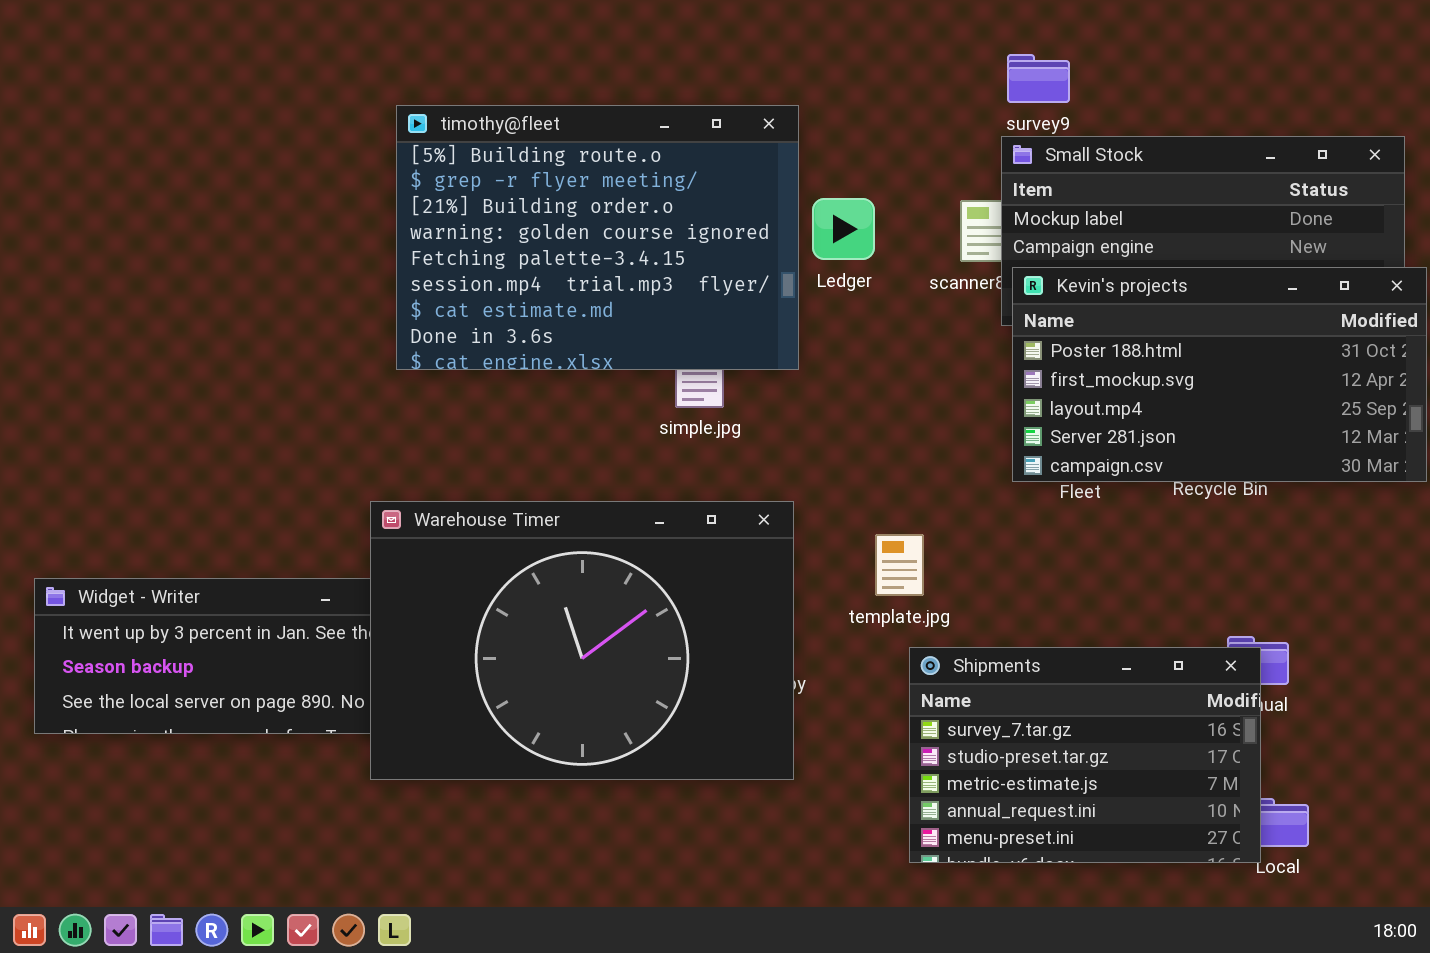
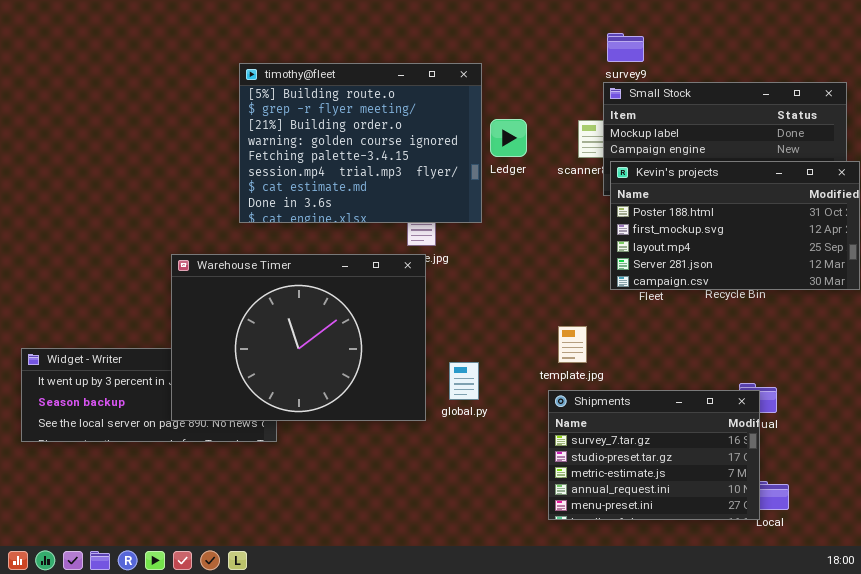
Warehouse Timer: [370,501,794,780] -> [171,254,426,421], moved
template.jpg: [875,534,924,596] -> [558,326,587,363], moved

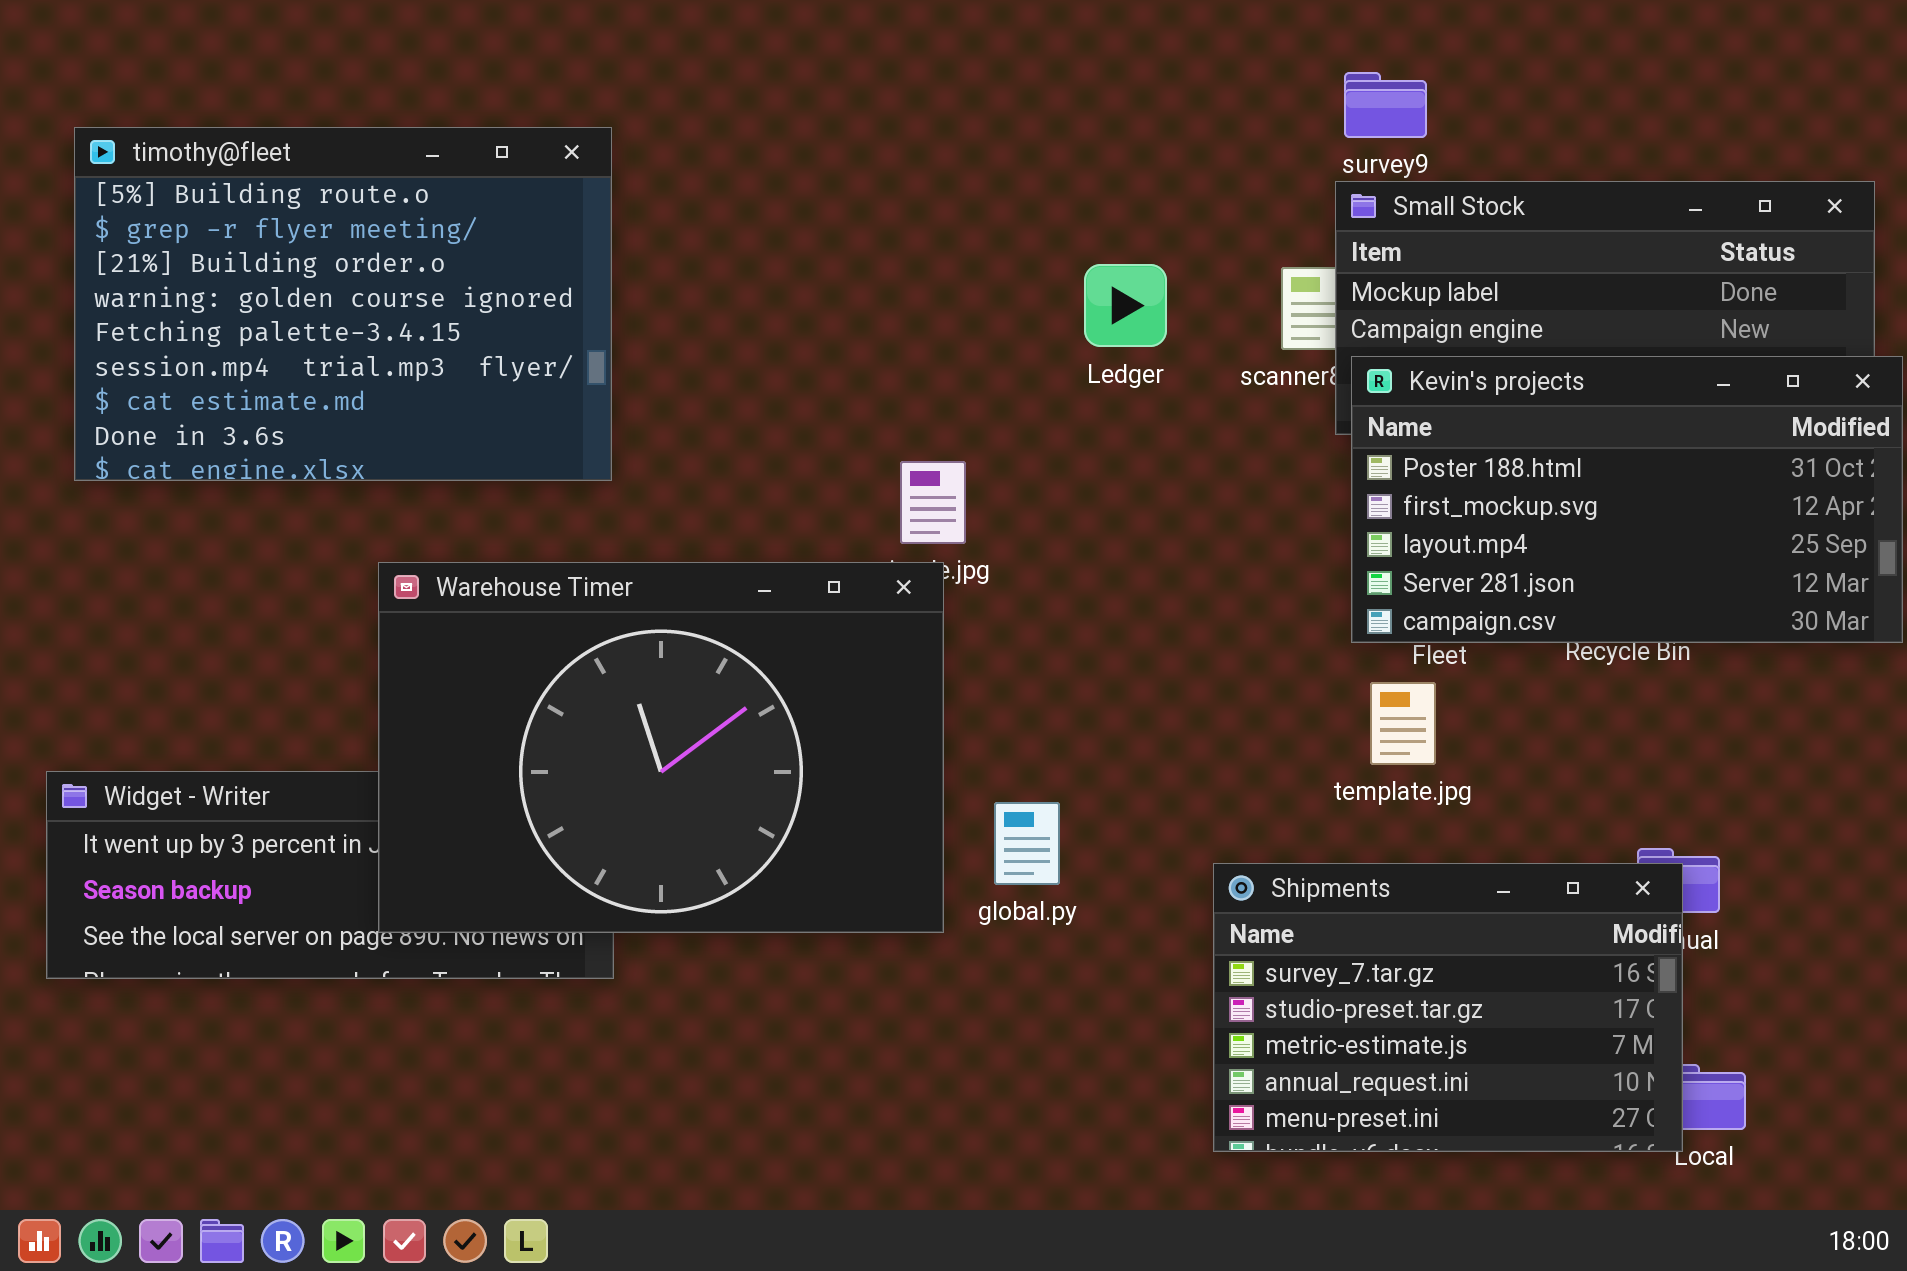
timothy@fleet: [239,63,482,223] -> [74,127,612,481], moved
template.jpg: [558,326,587,363] -> [1370,682,1436,765], moved

